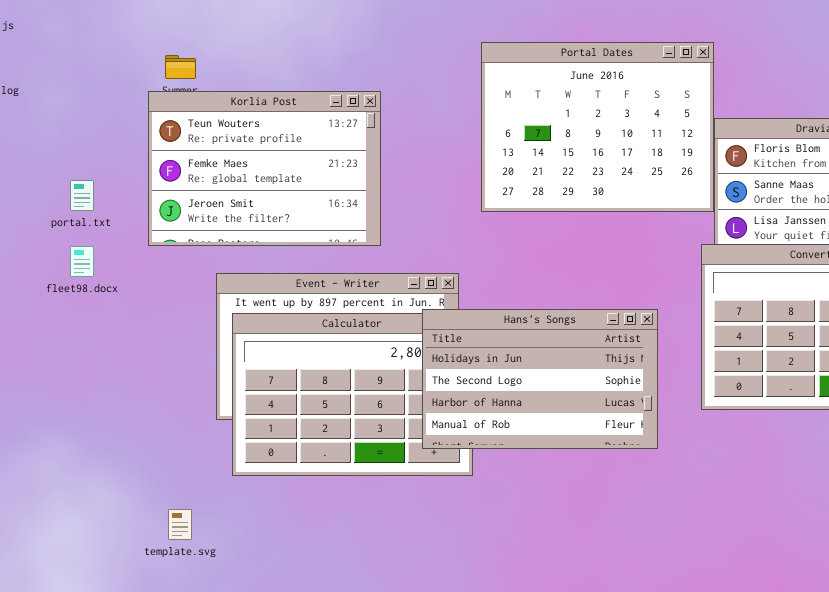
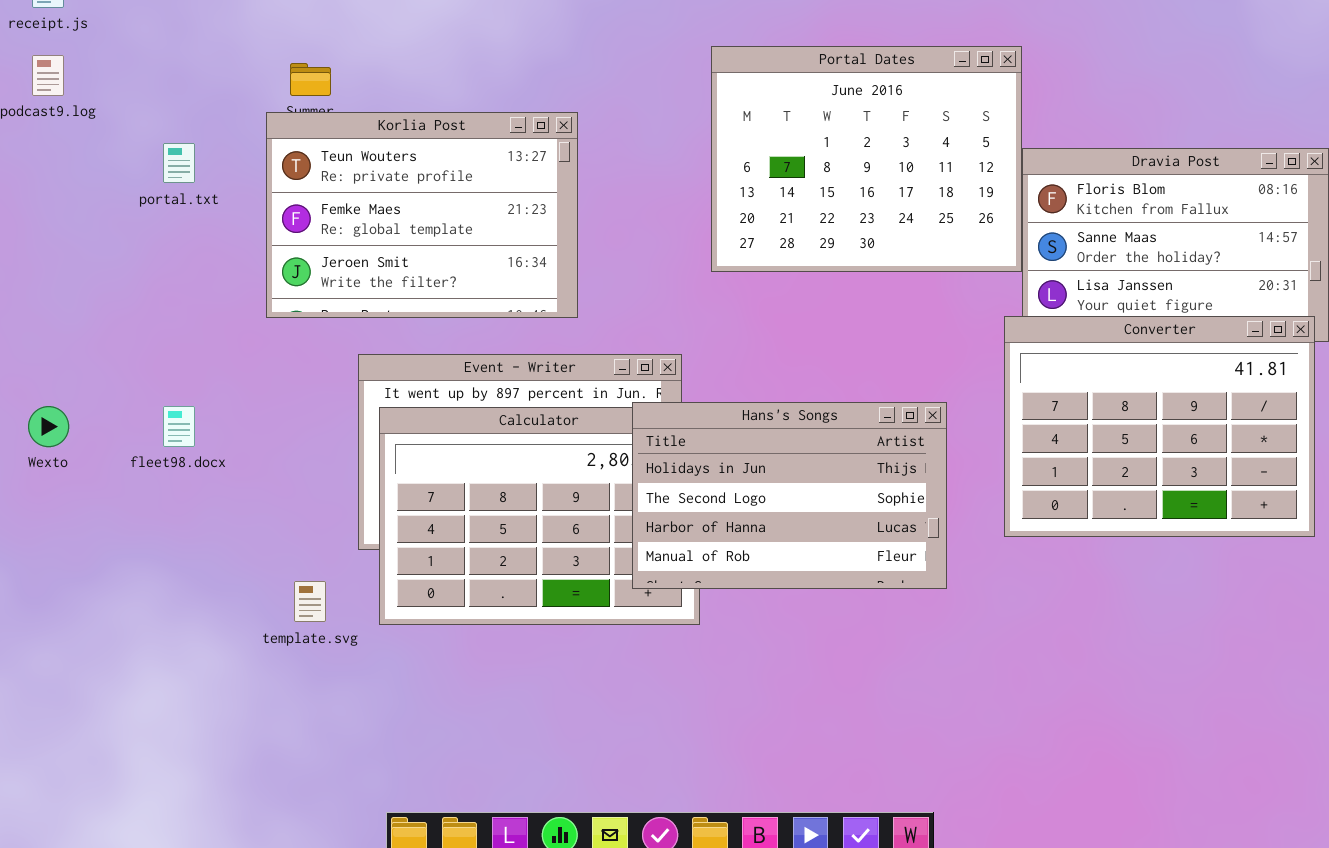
portal.txt: [70,180,94,211] -> [163,143,195,183], moved
fleet98.docx: [70,246,94,277] -> [163,406,195,447], moved
template.svg: [168,509,192,540] -> [294,581,326,622], moved

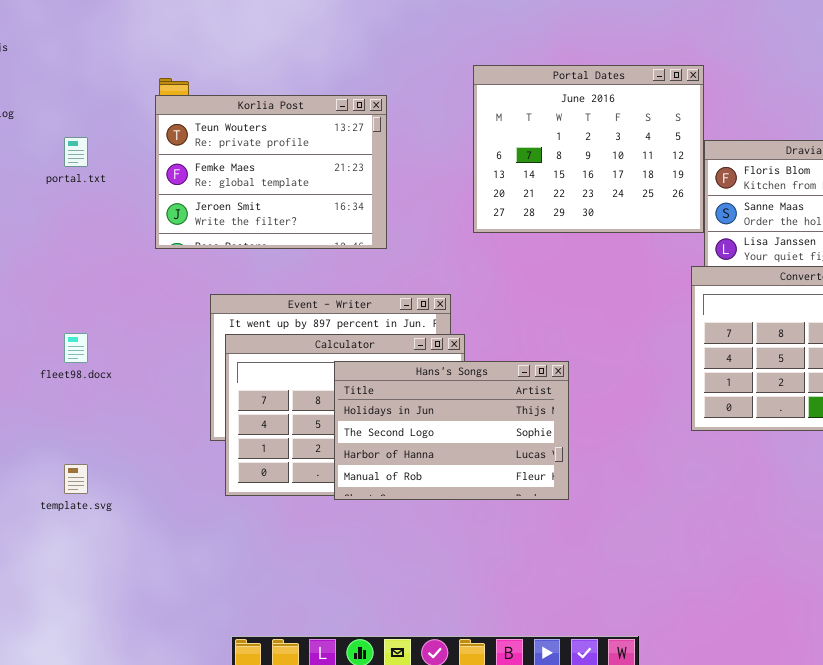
Korlia Post: [266,112,578,318] -> [155,95,387,249], moved
Hans's Songs: [632,402,947,589] -> [334,361,569,500], moved
template.svg: [294,581,326,622] -> [64,464,88,494], moved

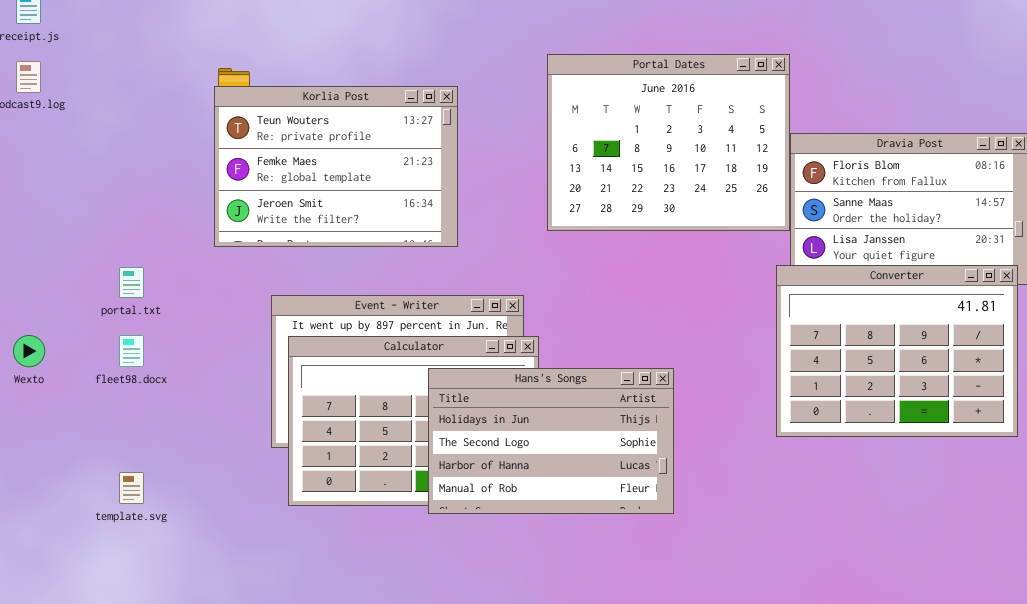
portal.txt: [64,137,88,167] -> [119,267,144,298], moved
Hans's Songs: [334,361,569,500] -> [428,368,674,514], moved

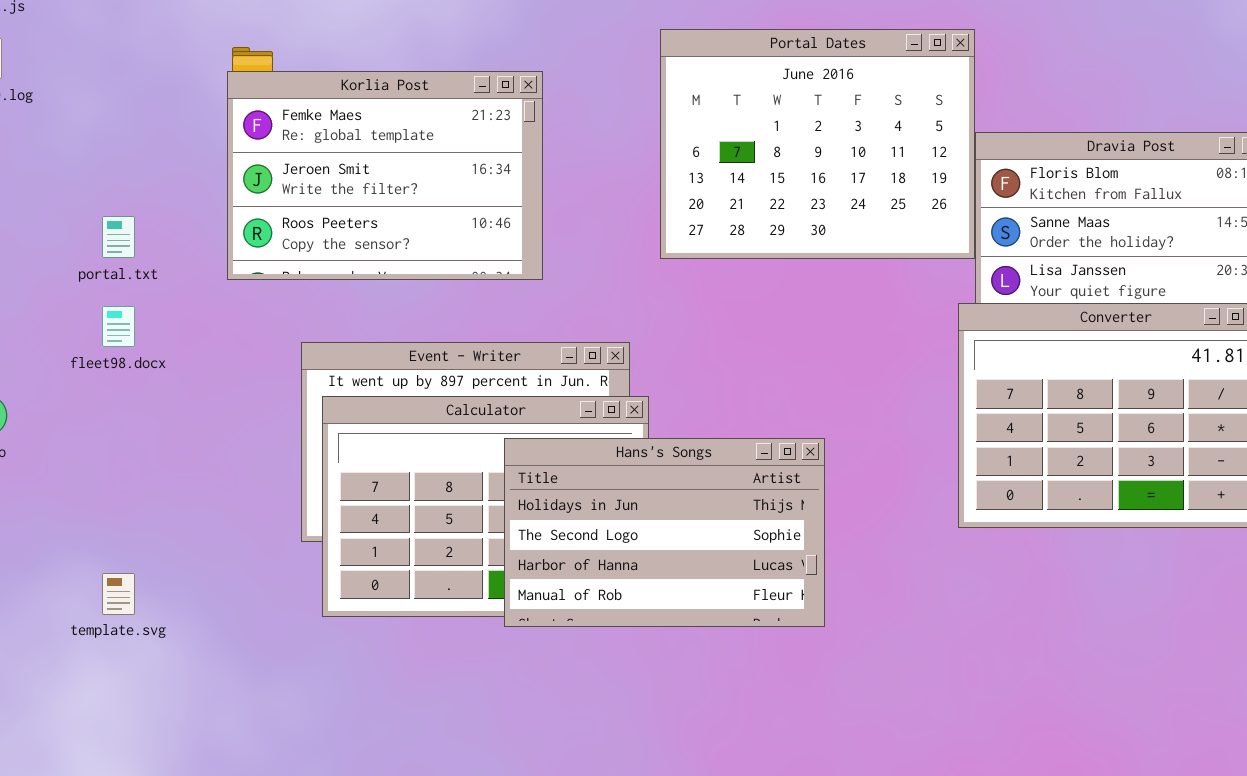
Korlia Post: [214,86,458,247] -> [227,71,543,280], scrolled down 1 row
portal.txt: [119,267,144,298] -> [102,216,135,258], moved
fleet98.docx: [119,335,144,367] -> [102,306,135,347], moved

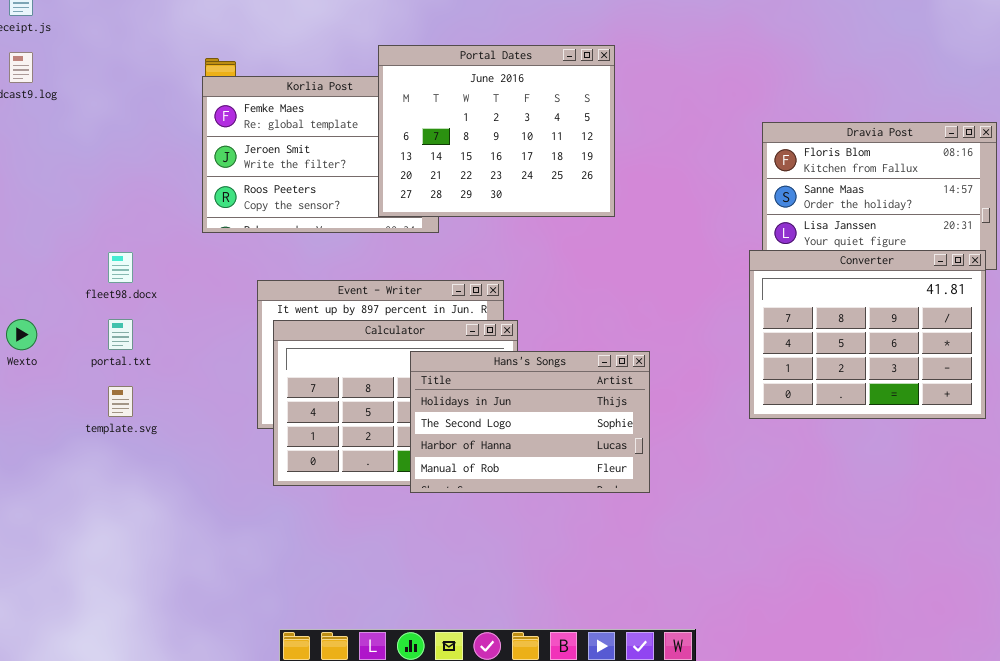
Portal Dates: [660,29,975,259] -> [378,45,615,217], moved
portal.txt: [102,216,135,258] -> [108,319,133,350], moved
template.svg: [102,573,135,615] -> [108,386,133,417], moved

